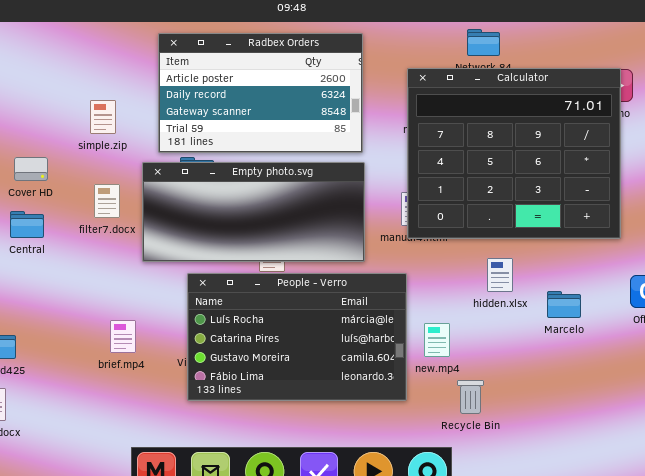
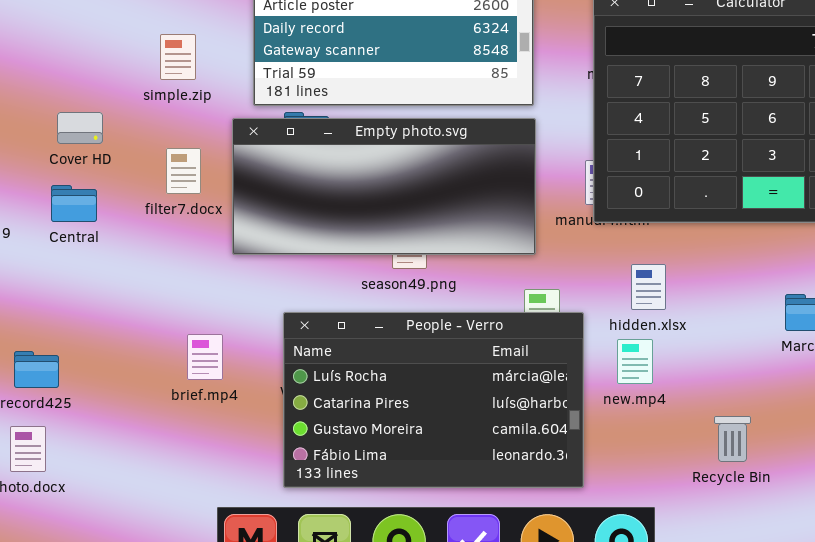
hidden.xlsx: [487,258,513,292] -> [631,264,666,310], moved
People - Verro: [187,273,407,401] -> [283,312,584,488], moved
Recycle Bin: [457,380,484,414] -> [714,416,751,462], moved

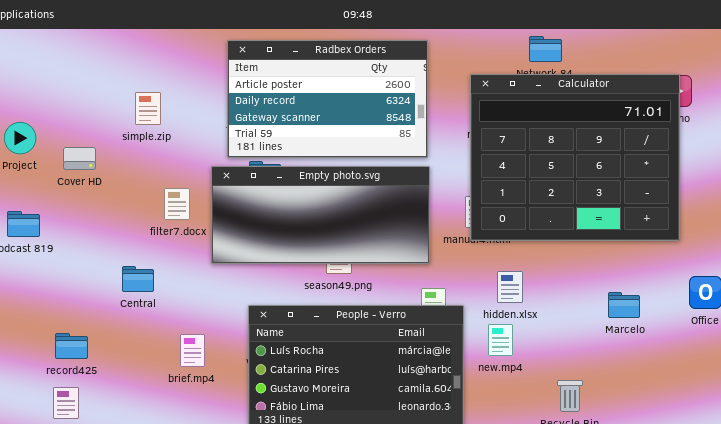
simple.zip: [160,34,196,80] -> [135,92,161,125], moved
Cover HD: [57,112,103,144] -> [63,147,96,170], moved
Central: [51,185,97,222] -> [122,266,154,292], moved
brief.mp4: [187,334,223,380] -> [180,334,205,367], moved

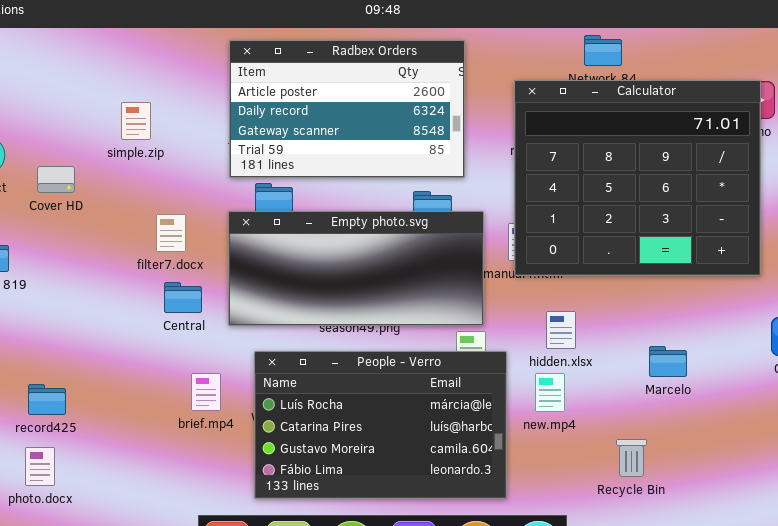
Empty photo.svg: [211,166,430,264] -> [228,211,484,326], moved
Central: [122,266,154,292] -> [164,282,202,313], moved
Marcelo: [608,292,640,318] -> [649,346,687,377], moved
brief.mp4: [180,334,205,367] -> [191,373,221,411], moved

